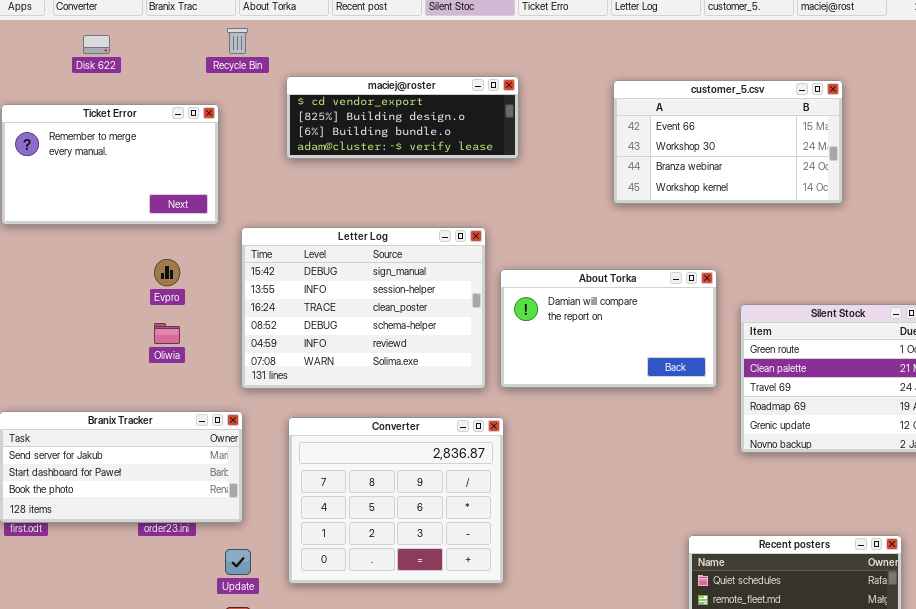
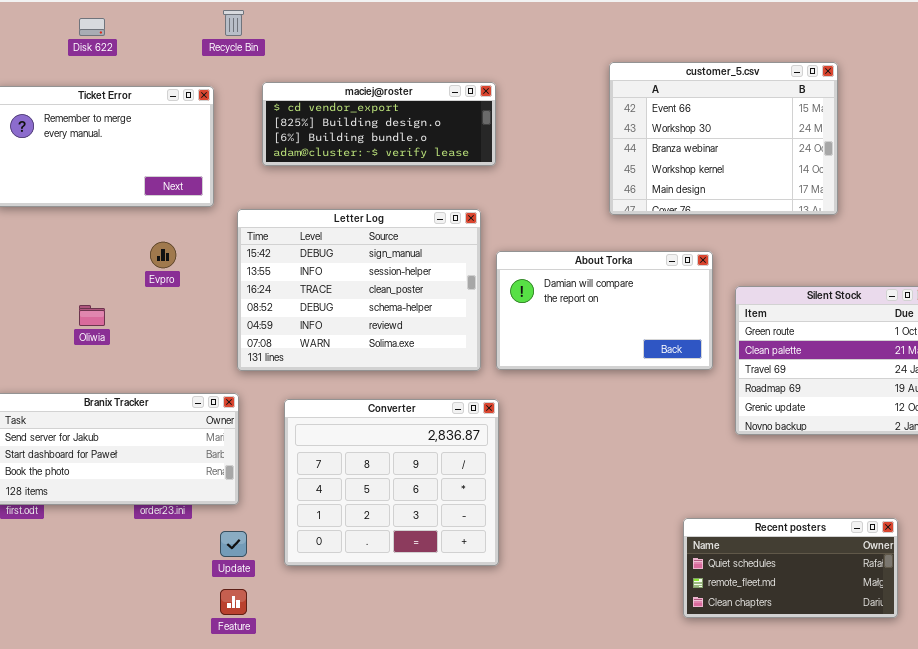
maciej@roster: [286,76,519,159] -> [262,82,496,166], moved
customer_5.csv: [613,80,843,204] -> [609,62,838,215], resized
Oliwia: [154,323,180,344] -> [79,305,105,326], moved

